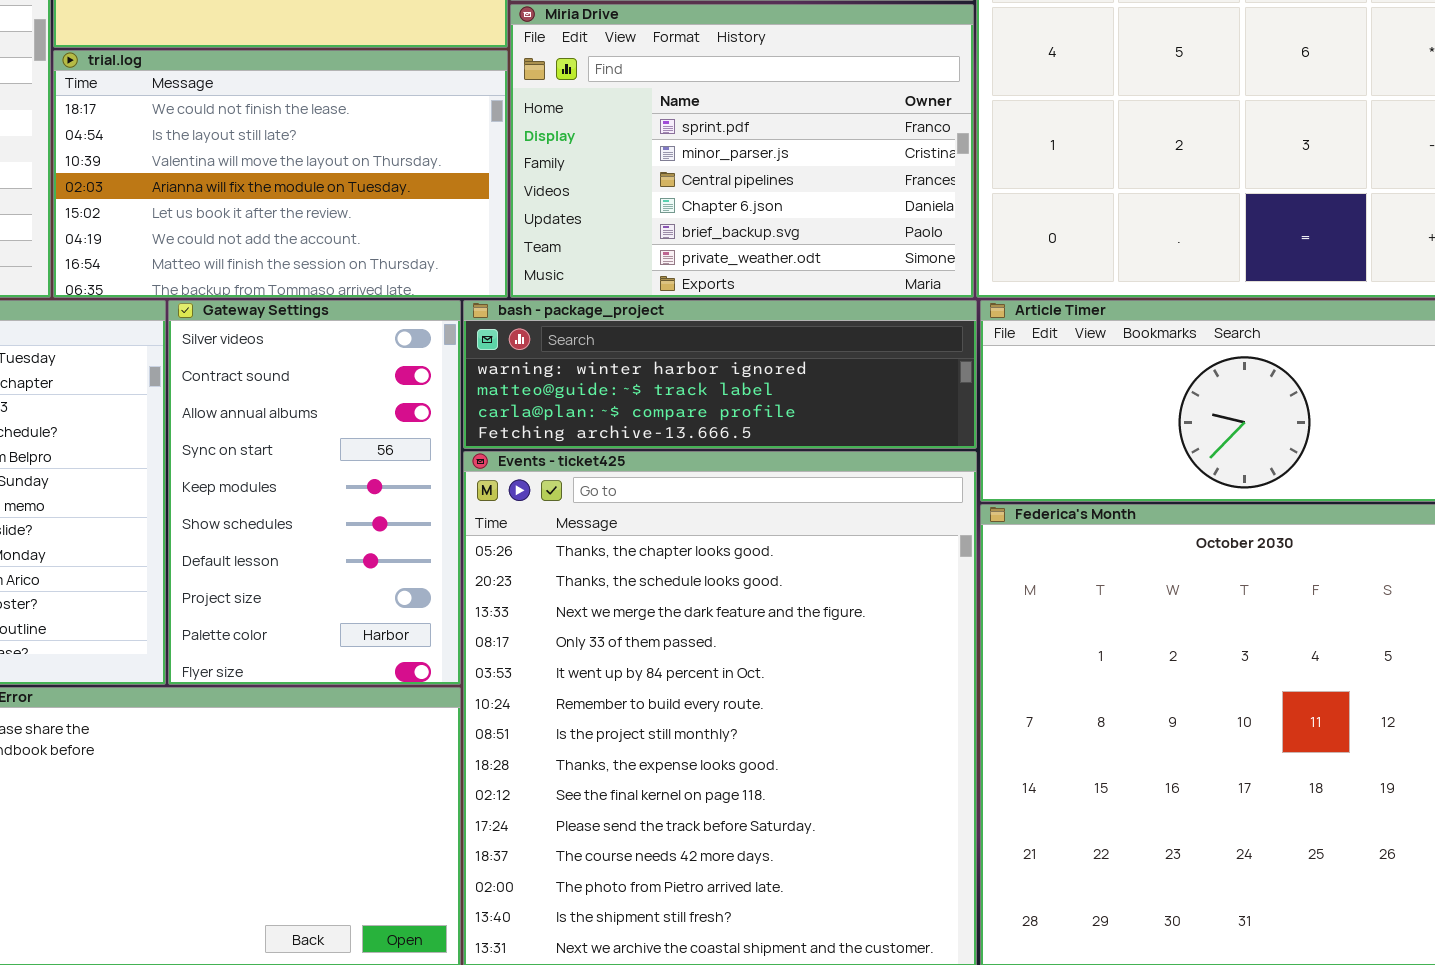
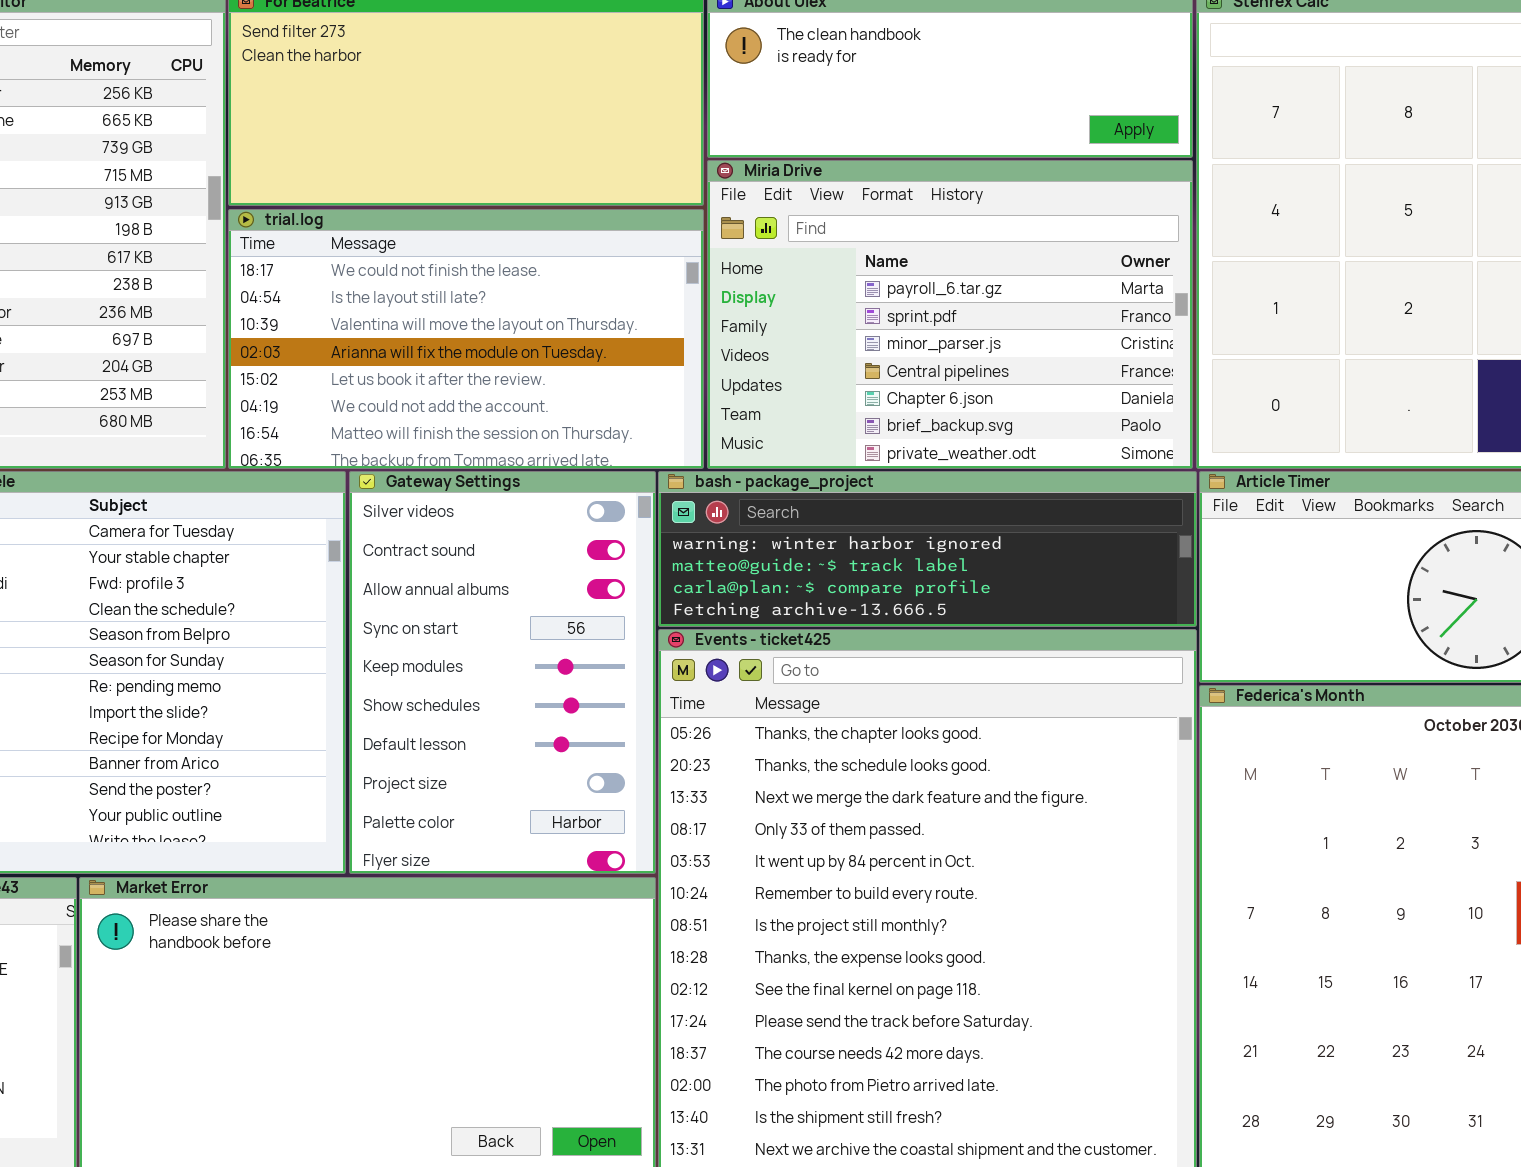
Miria Drive: [510,4,974,298] -> [707,160,1193,469], scrolled up 1 row

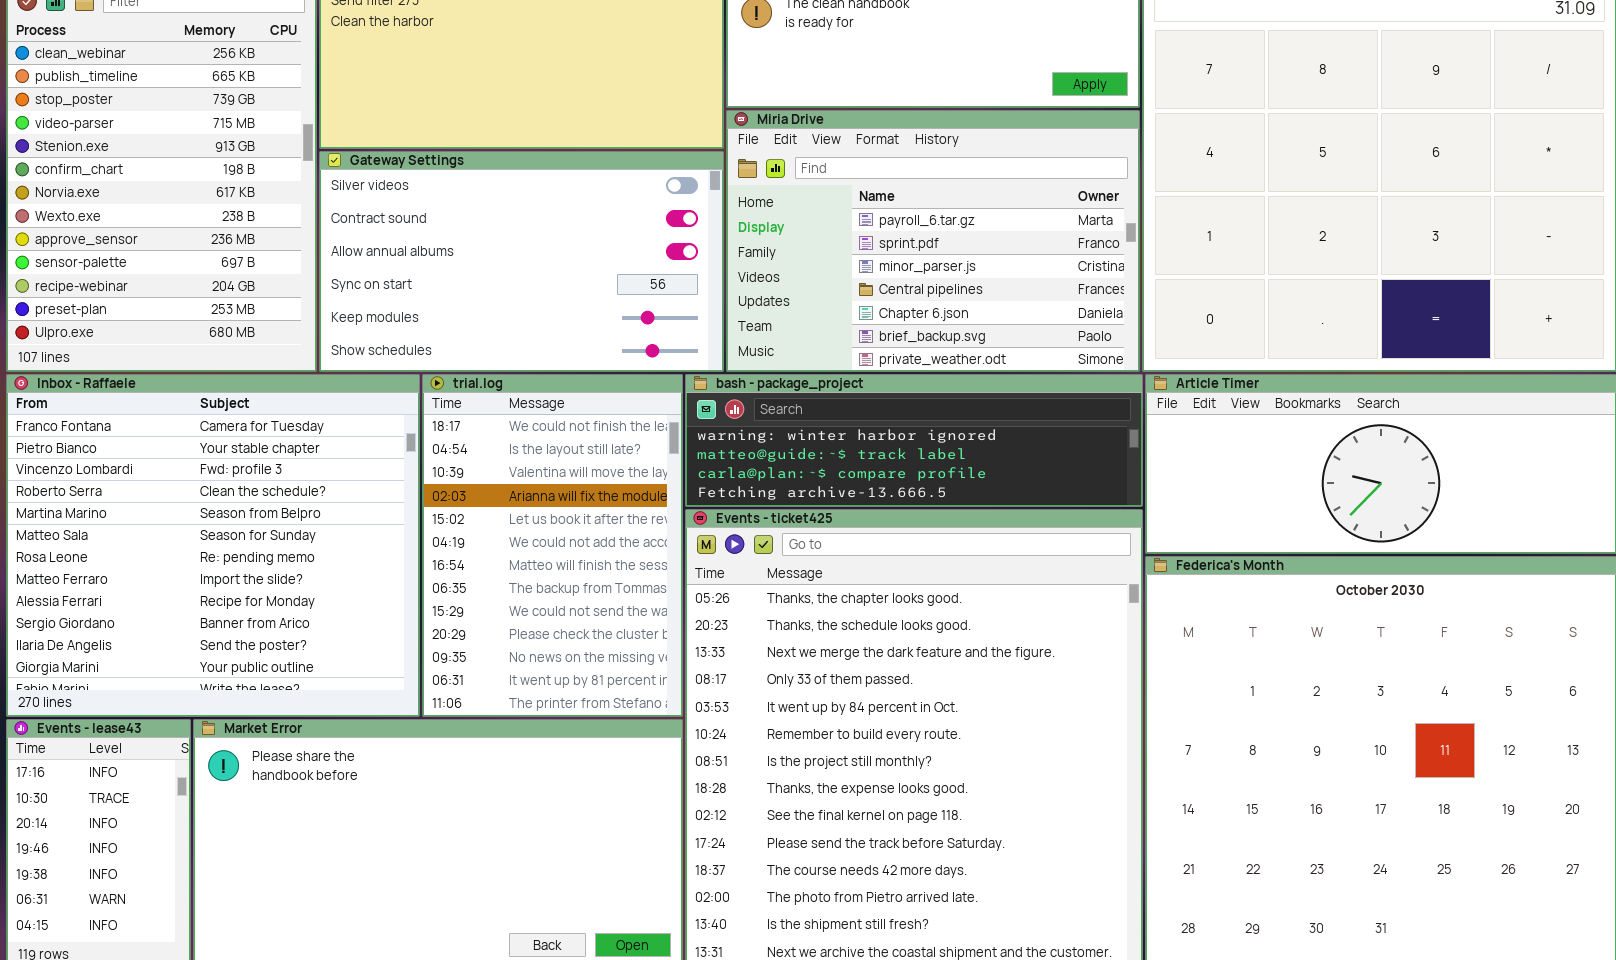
trial.log: [228,209,704,469] -> [422,374,683,717], moved, resized
Gateway Settings: [349,471,656,874] -> [319,151,724,372], moved, resized

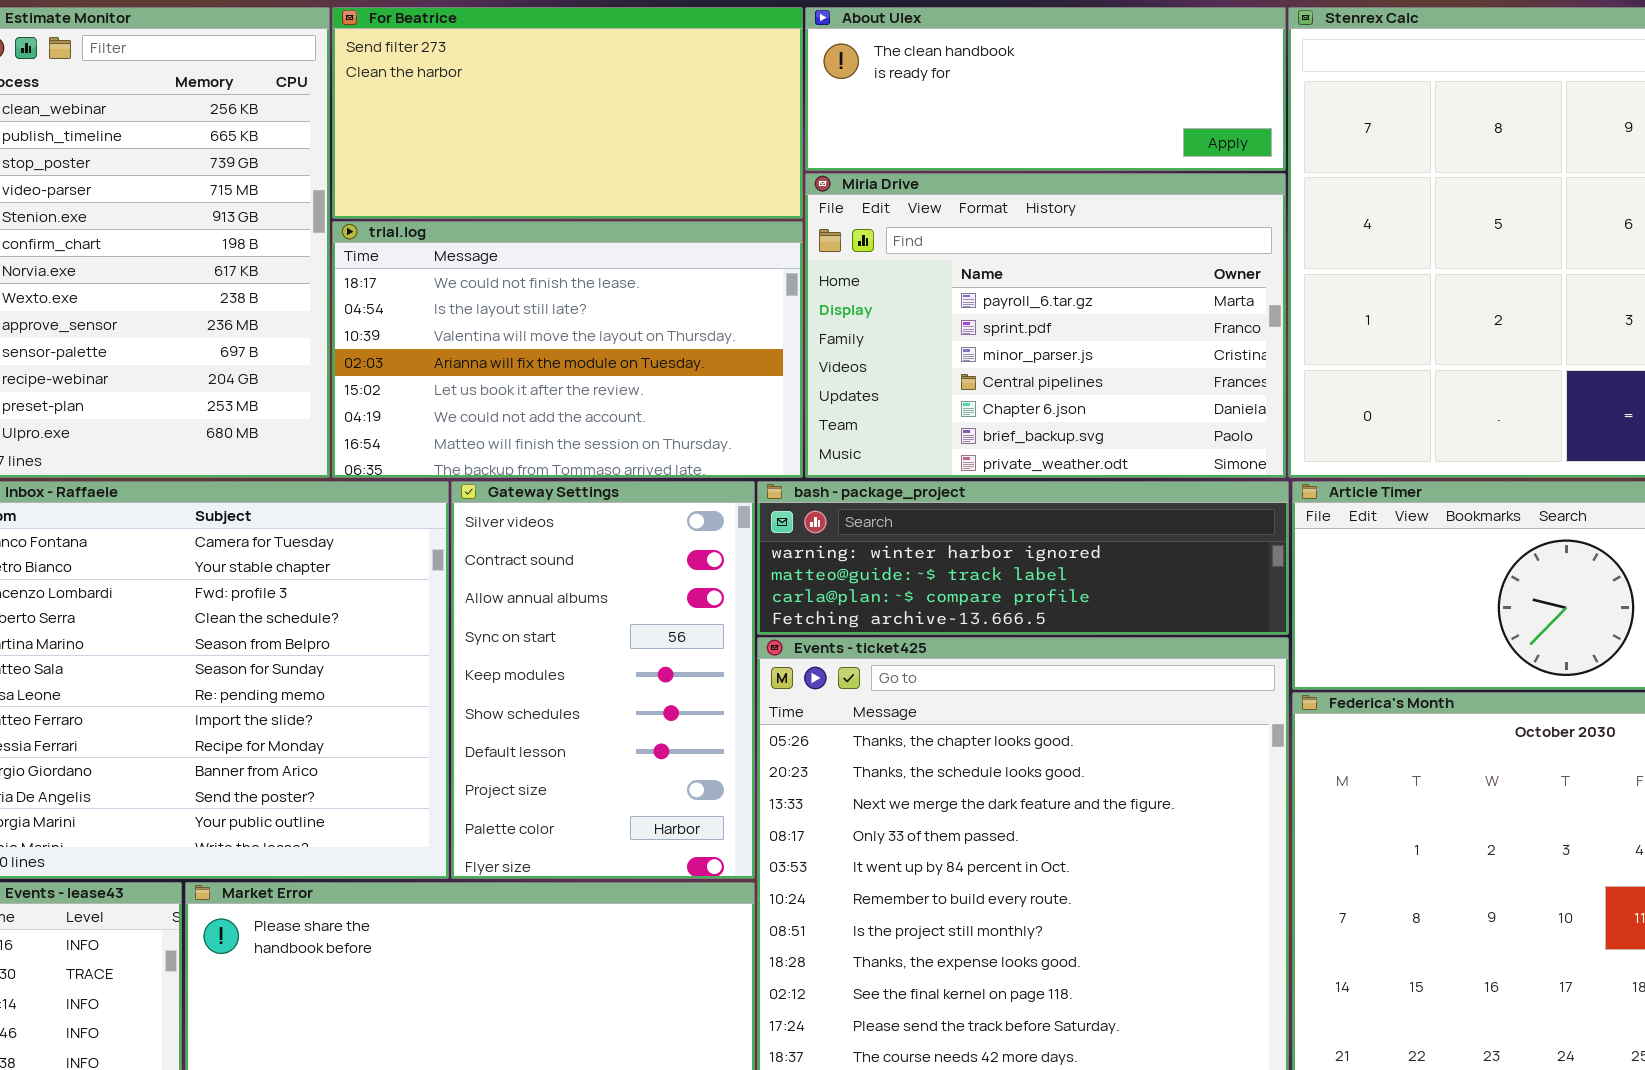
Gateway Settings: [319,151,724,372] -> [451,481,755,879], moved, resized
trial.log: [422,374,683,717] -> [332,221,803,478], moved, resized

